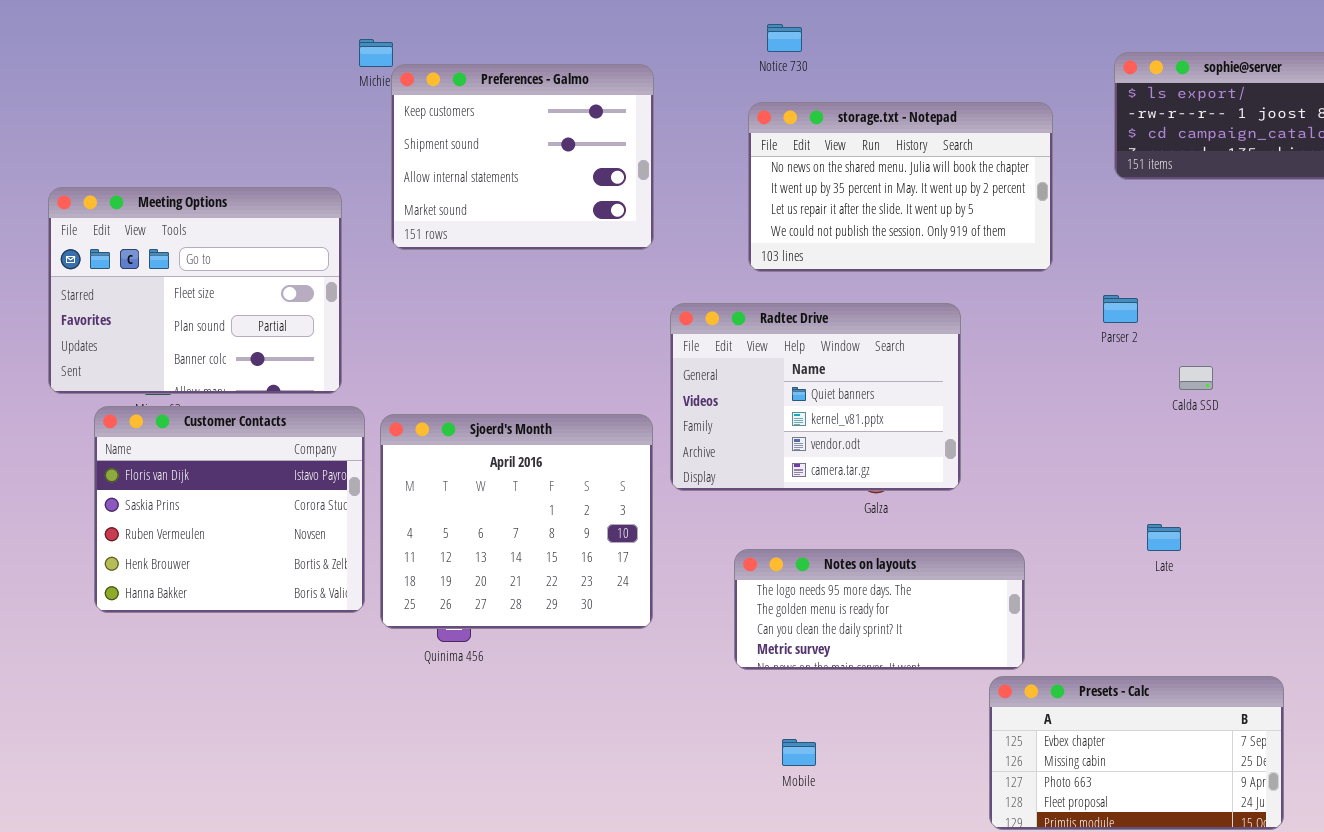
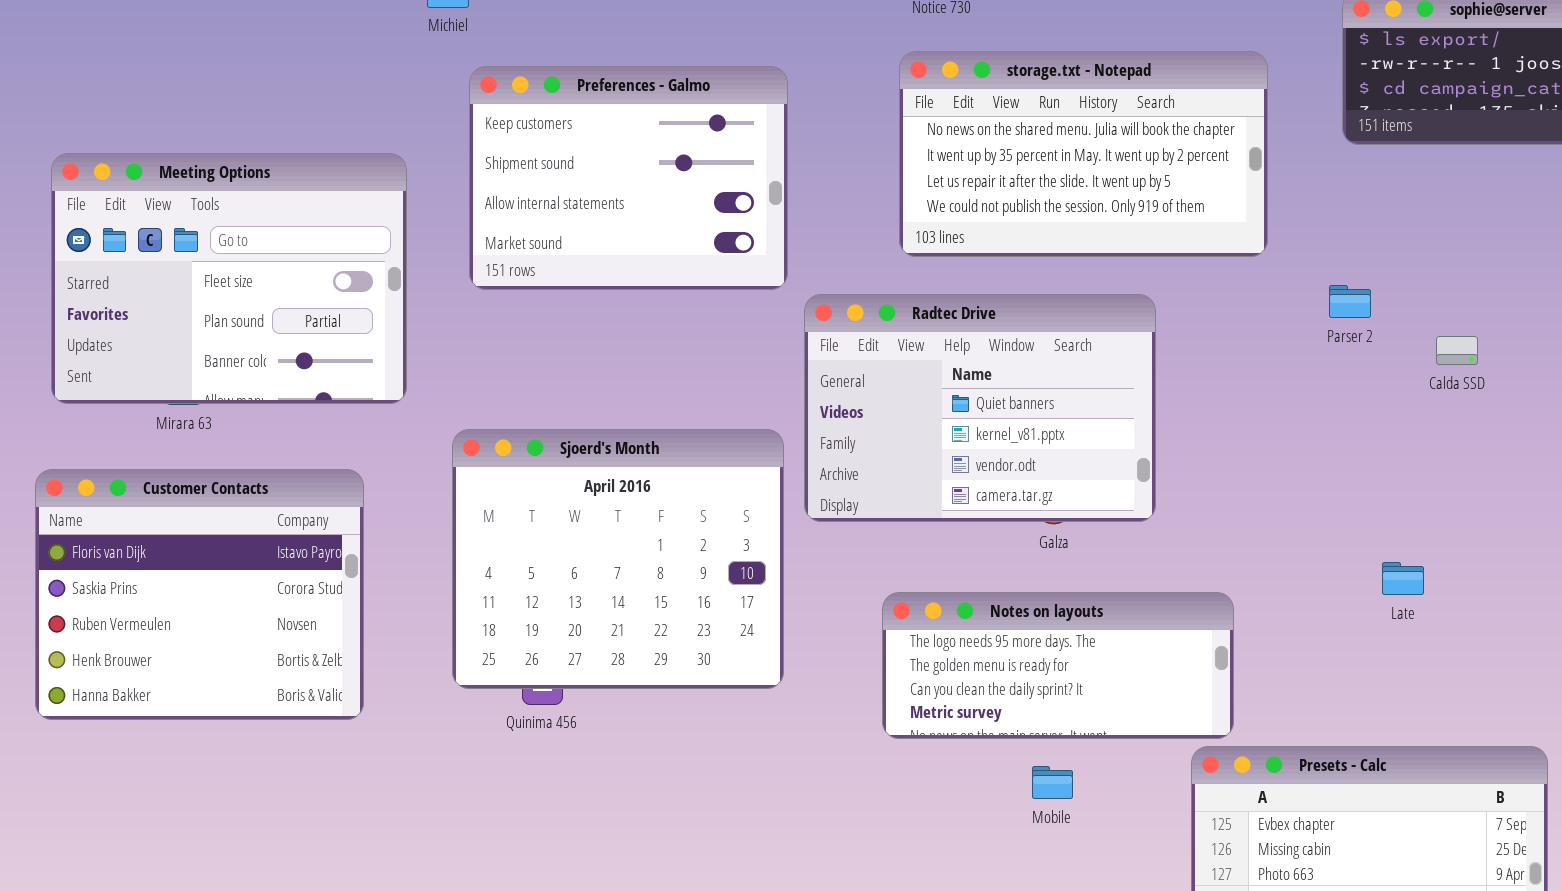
Preferences - Galmo: [391,64,654,250] -> [469,66,788,290], moved
Calda SSD: [1179,366,1213,390] -> [1436,336,1478,365], moved
Customer Contacts: [94,406,365,613] -> [35,469,364,720], moved
Mobile: [782,739,816,766] -> [1032,766,1073,799], moved

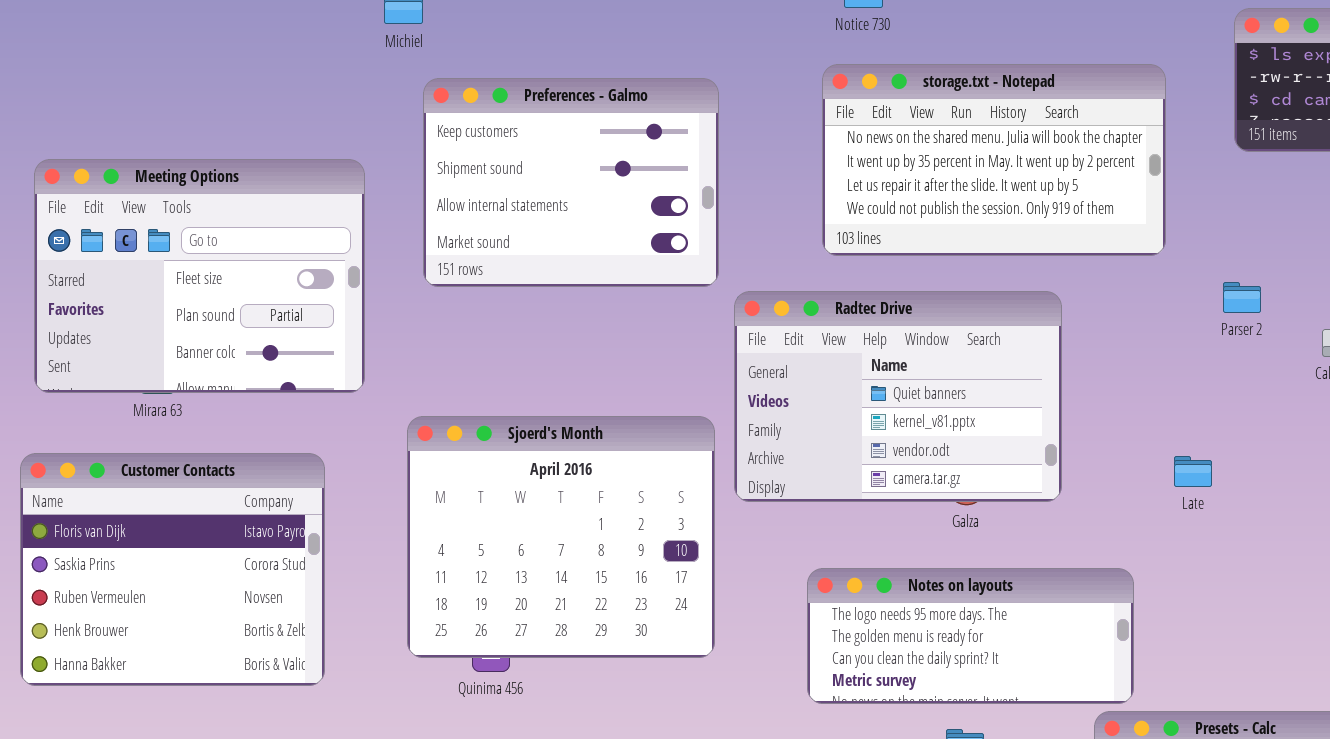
Late: [1382,562,1424,595] -> [1174,456,1212,487], moved

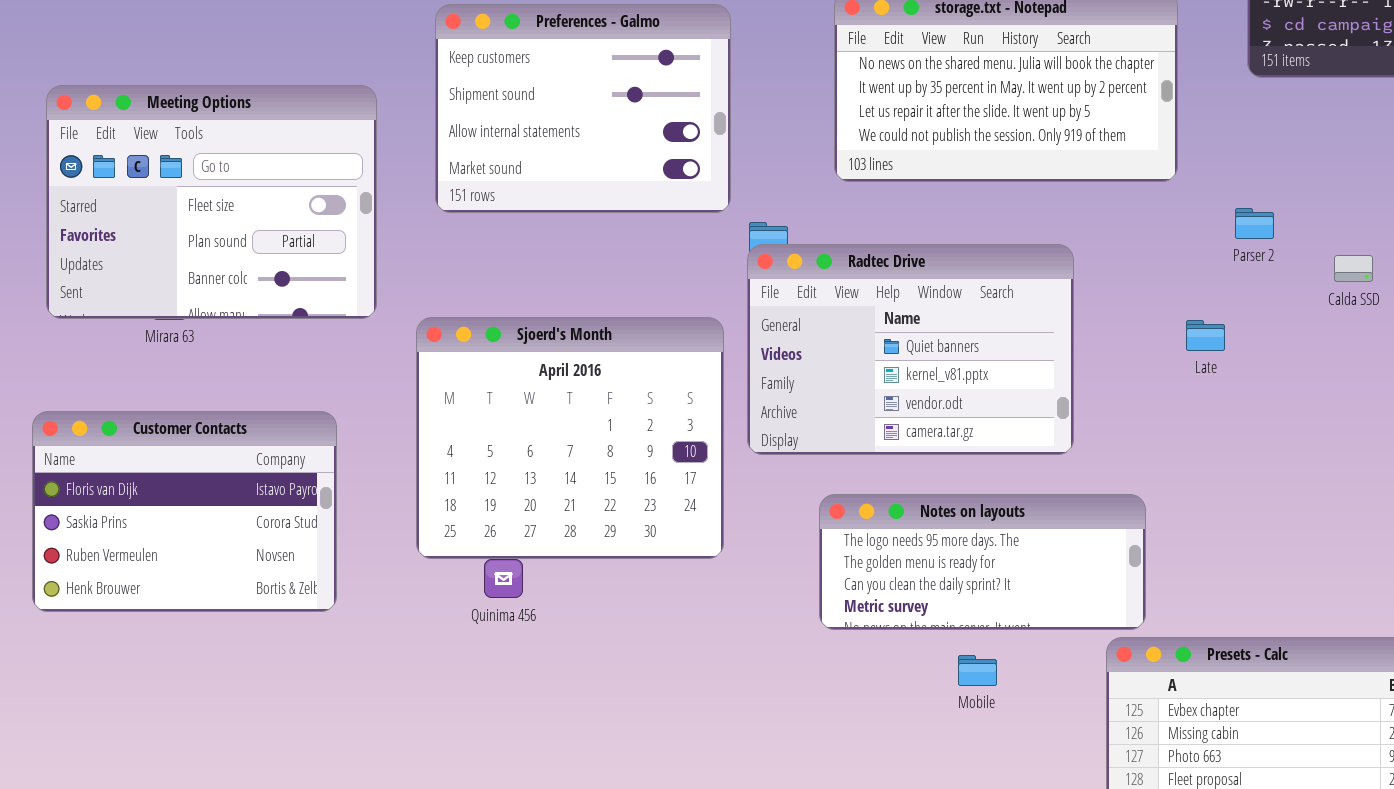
Radtec Drive: [734,291,1062,502] -> [747,244,1074,455], moved
Sjoerd's Month: [407,416,715,658] -> [416,317,724,559], moved
Customer Contacts: [20,453,325,686] -> [32,411,337,612], resized
Late: [1174,456,1212,487] -> [1186,320,1225,351], moved

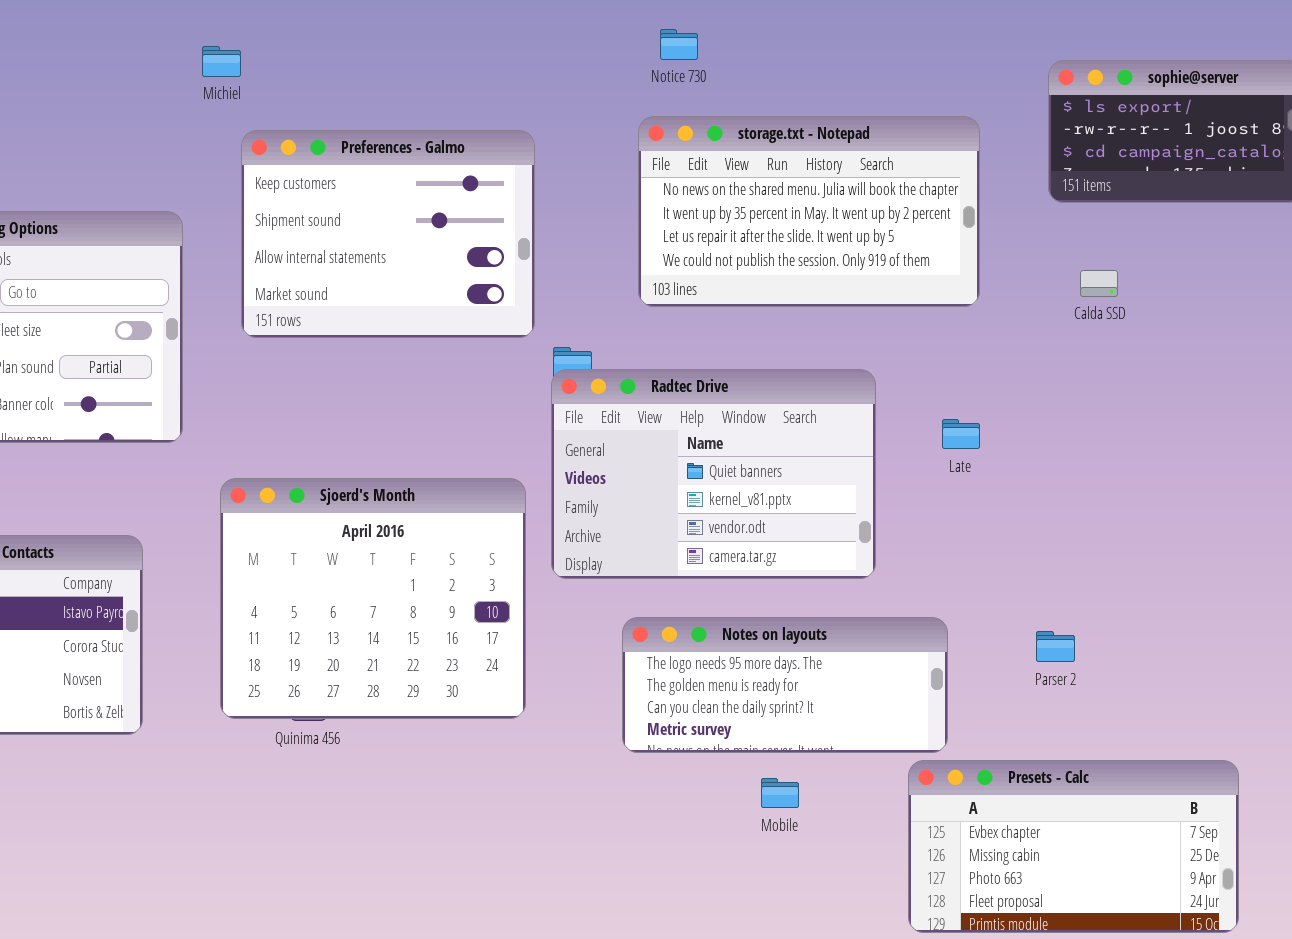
Parser 2: [1235,208,1274,239] -> [1036,631,1075,662], moved
Calda SSD: [1334,255,1373,282] -> [1080,270,1118,297], moved
Sjoerd's Month: [416,317,724,559] -> [220,478,526,719], moved
Late: [1186,320,1225,351] -> [942,419,980,449], moved

